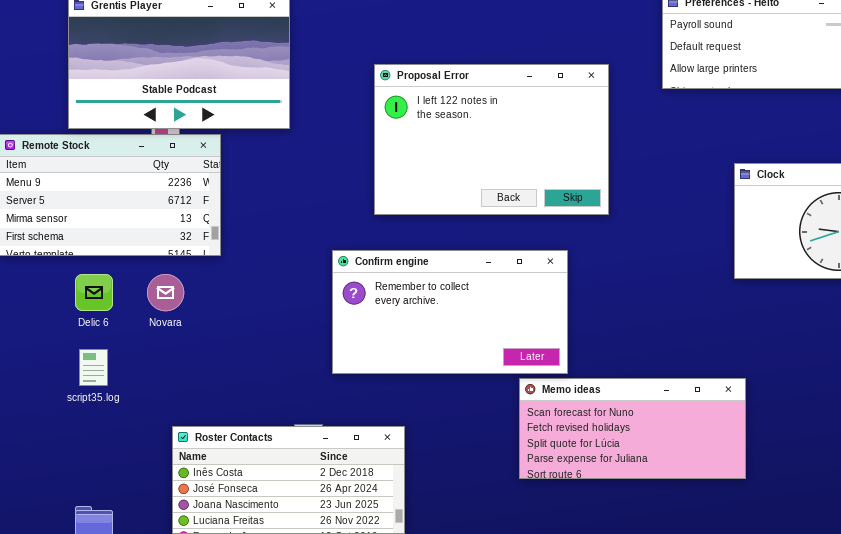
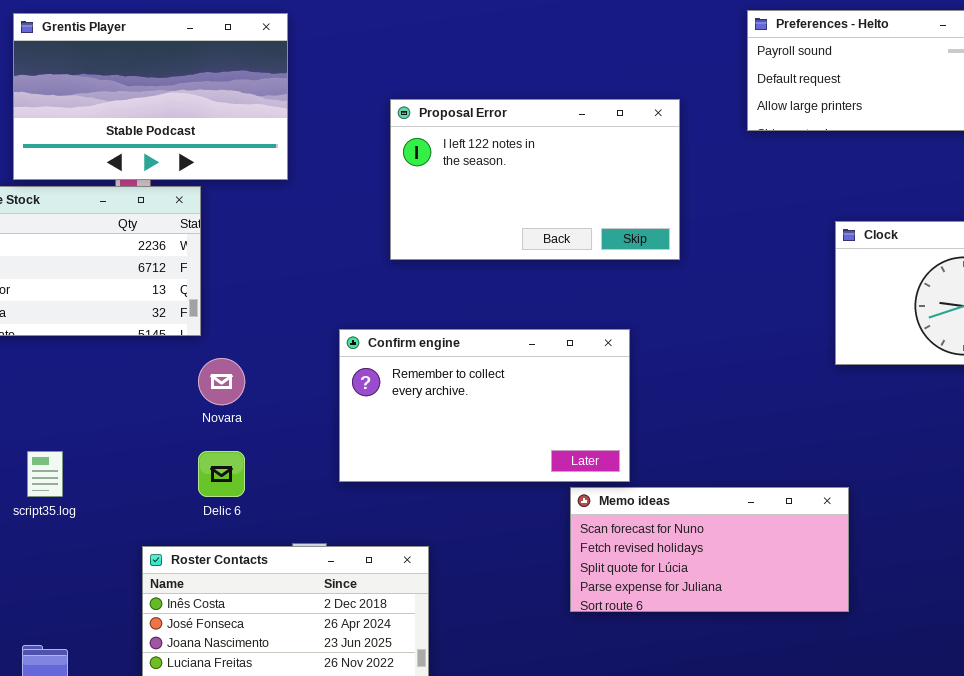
Proposal Error: [374,64,609,215] -> [390,99,680,260], resized
Delic 6: [75,274,113,311] -> [198,451,245,497], moved
Novara: [147,274,184,311] -> [198,358,245,405], moved

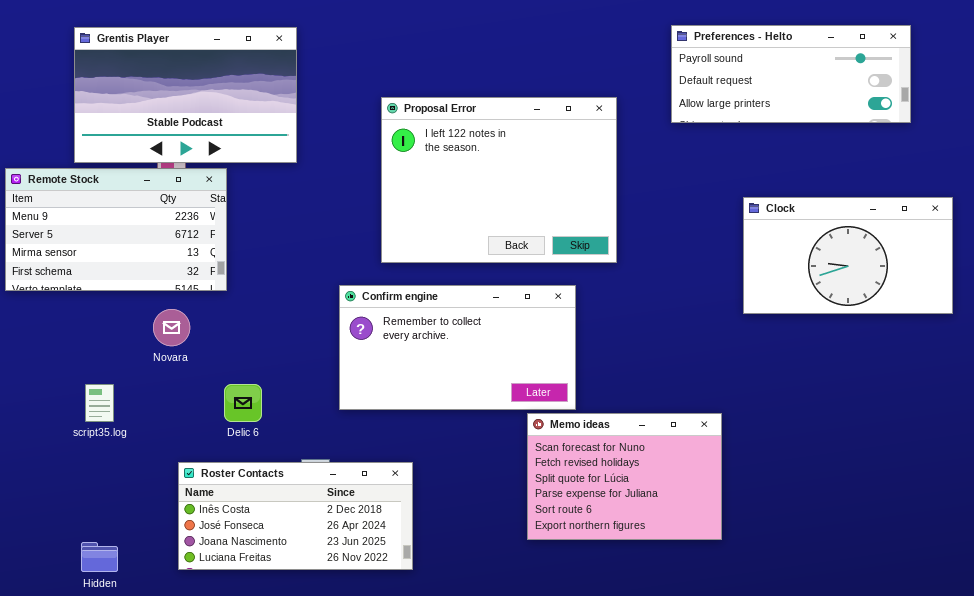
Proposal Error: [390,99,680,260] -> [381,97,617,263], resized
Novara: [198,358,245,405] -> [153,309,190,346], moved
Memo ideas: [570,487,849,612] -> [527,413,722,540], resized

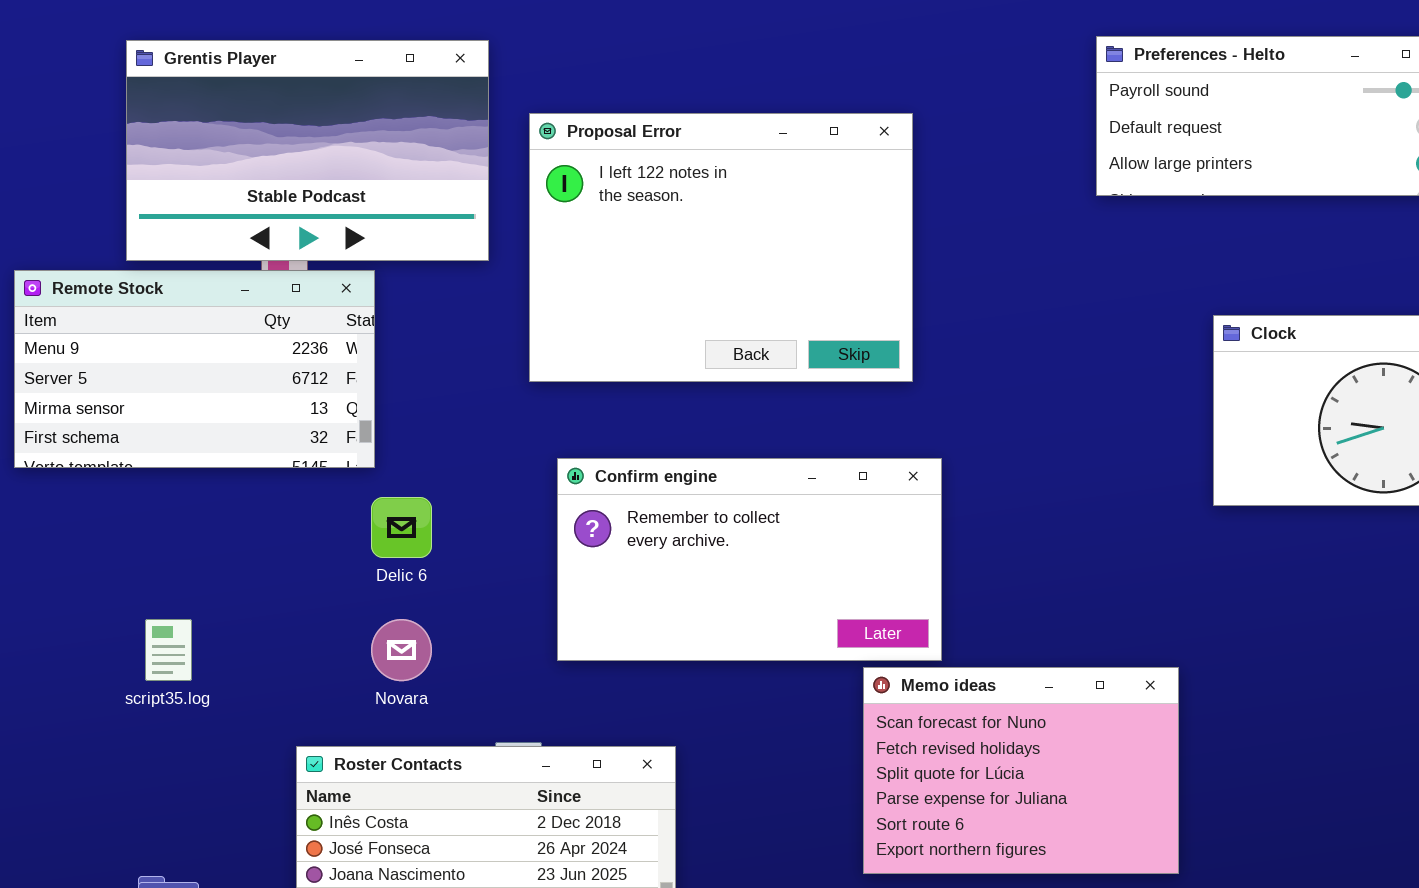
Proposal Error: [381,97,617,263] -> [529,113,913,382], moved
Novara: [153,309,190,346] -> [371,619,432,681], moved
Delic 6: [224,384,262,422] -> [371,497,432,558], moved

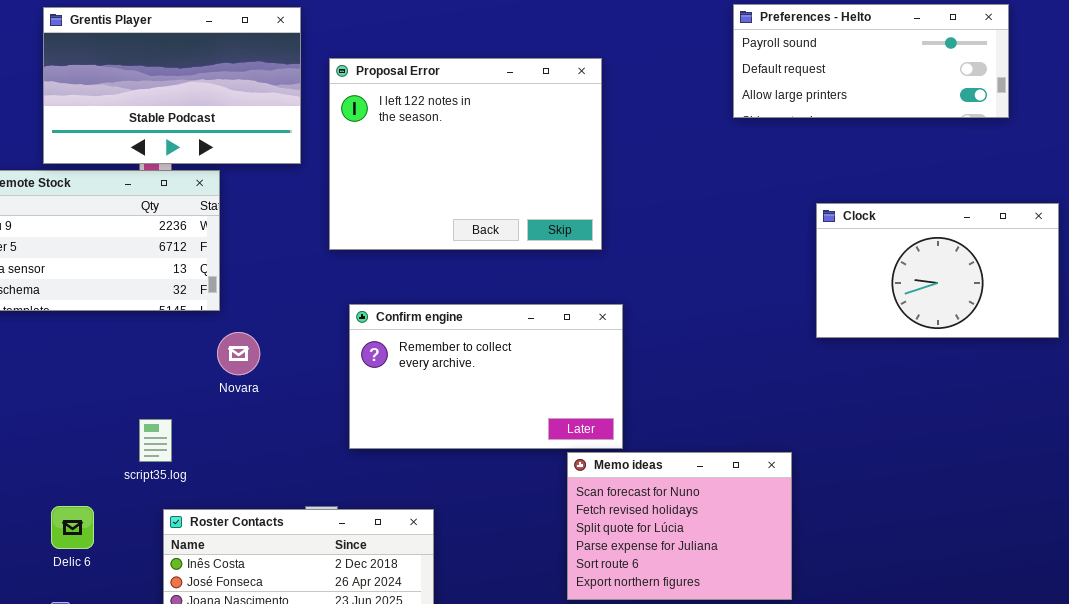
Delic 6: [371,497,432,558] -> [51,506,94,549], moved
script35.log: [145,619,192,681] -> [139,419,172,462], moved
Novara: [371,619,432,681] -> [217,332,260,375], moved

